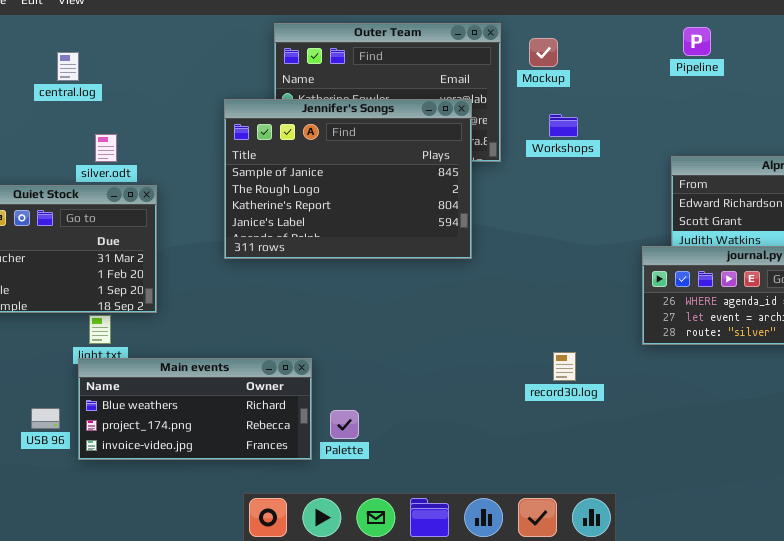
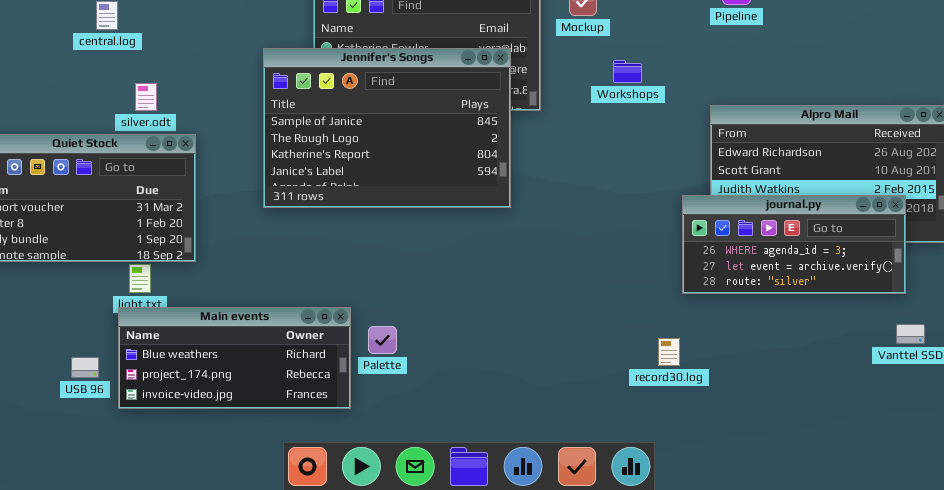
Workshops: [549,114,578,137] -> [613,60,642,83], moved
record30.log: [553,352,576,381] -> [658,338,680,366], moved
Palette: [330,410,359,439] -> [368,326,397,354], moved

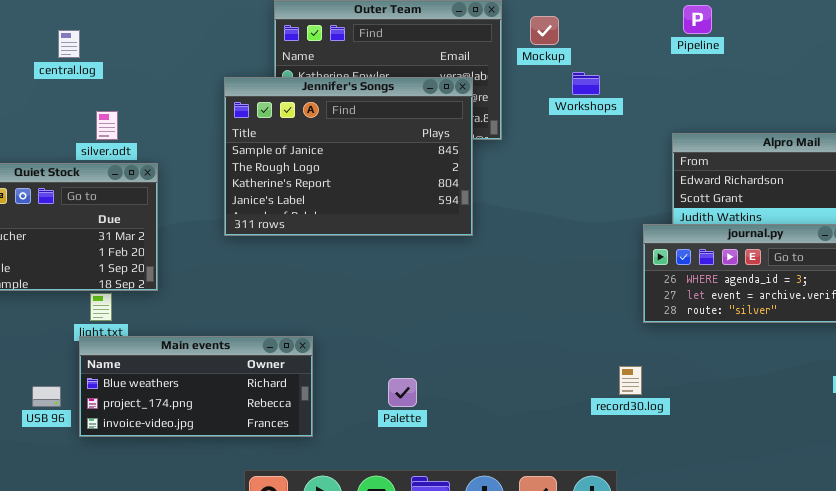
Workshops: [613,60,642,83] -> [572,72,600,95], moved
Palette: [368,326,397,354] -> [388,378,417,407], moved

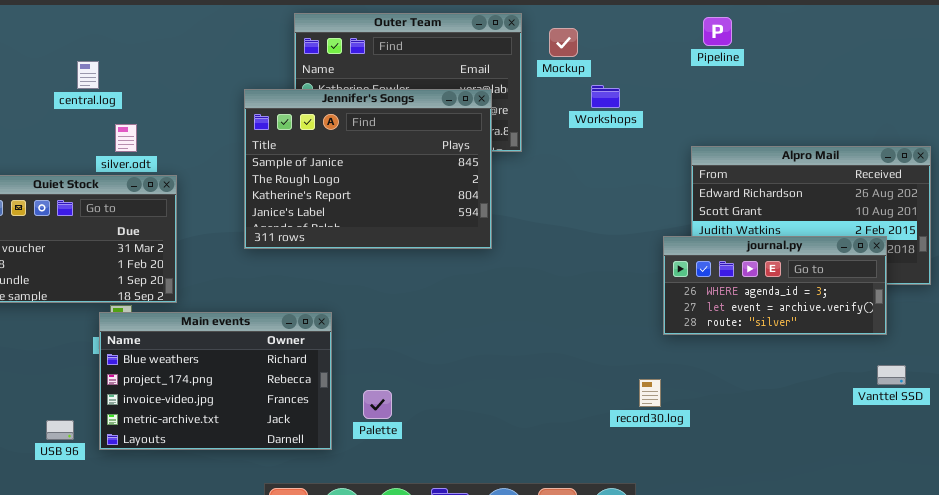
central.log: [58,30,80,58] -> [77,61,99,89], moved
Main events: [79,336,313,437] -> [99,312,332,450], resized
Palette: [388,378,417,407] -> [363,390,392,419], moved
USB 96: [32,386,61,407] -> [46,420,74,440], moved

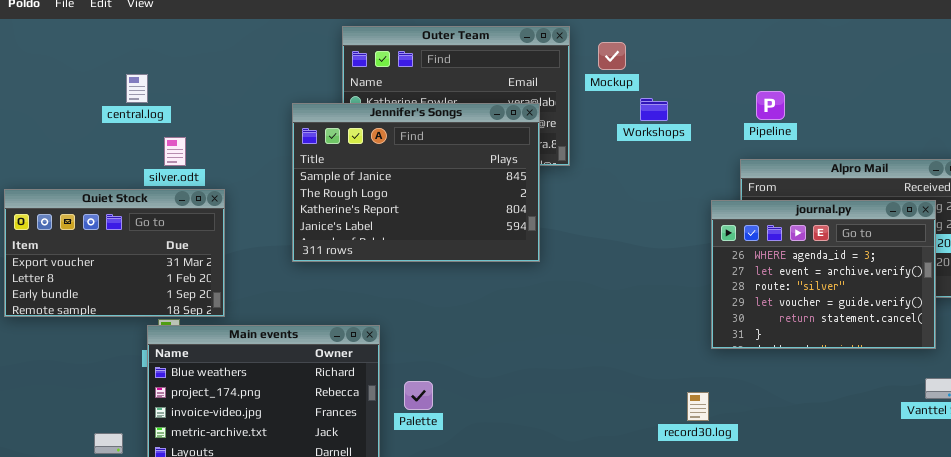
Pipeline: [703,17,732,46] -> [756,91,785,120], moved
journal.py: [663,236,887,335] -> [711,200,936,349], resized
Palette: [363,390,392,419] -> [404,381,433,410], moved

